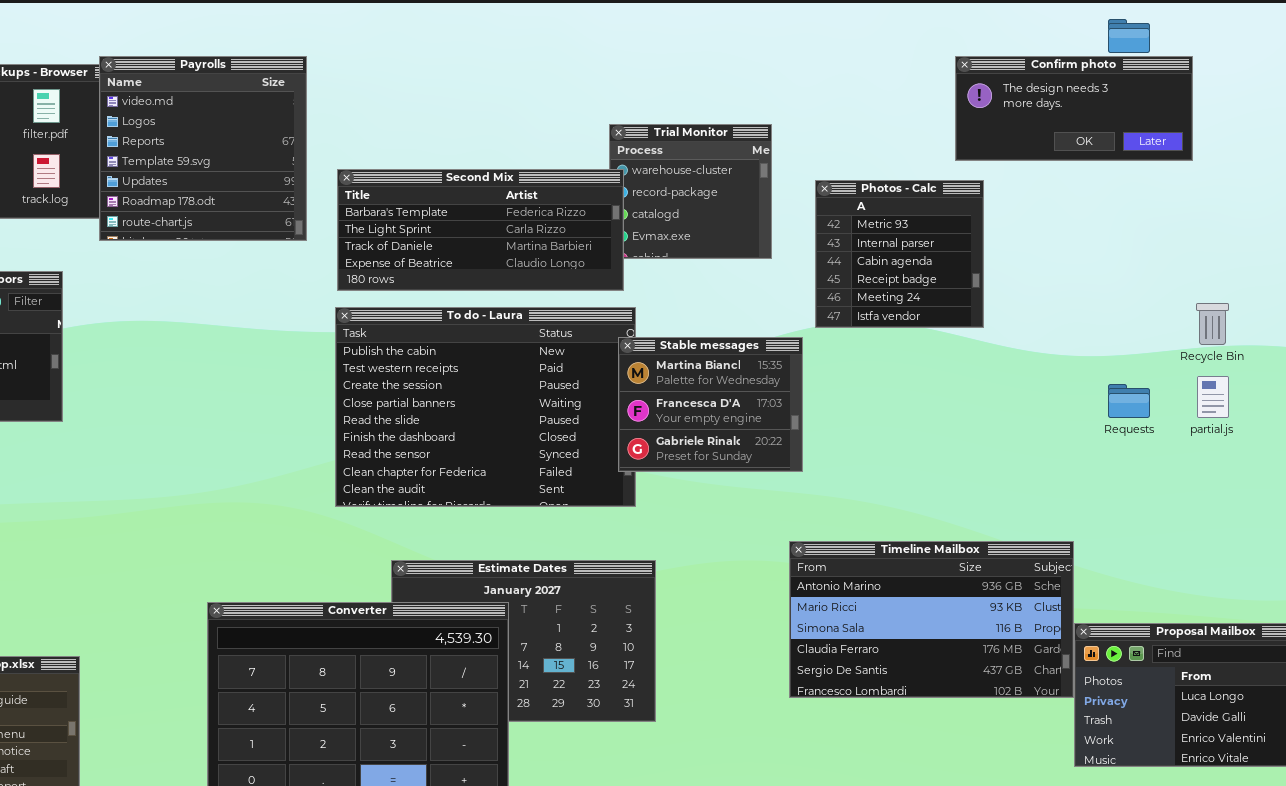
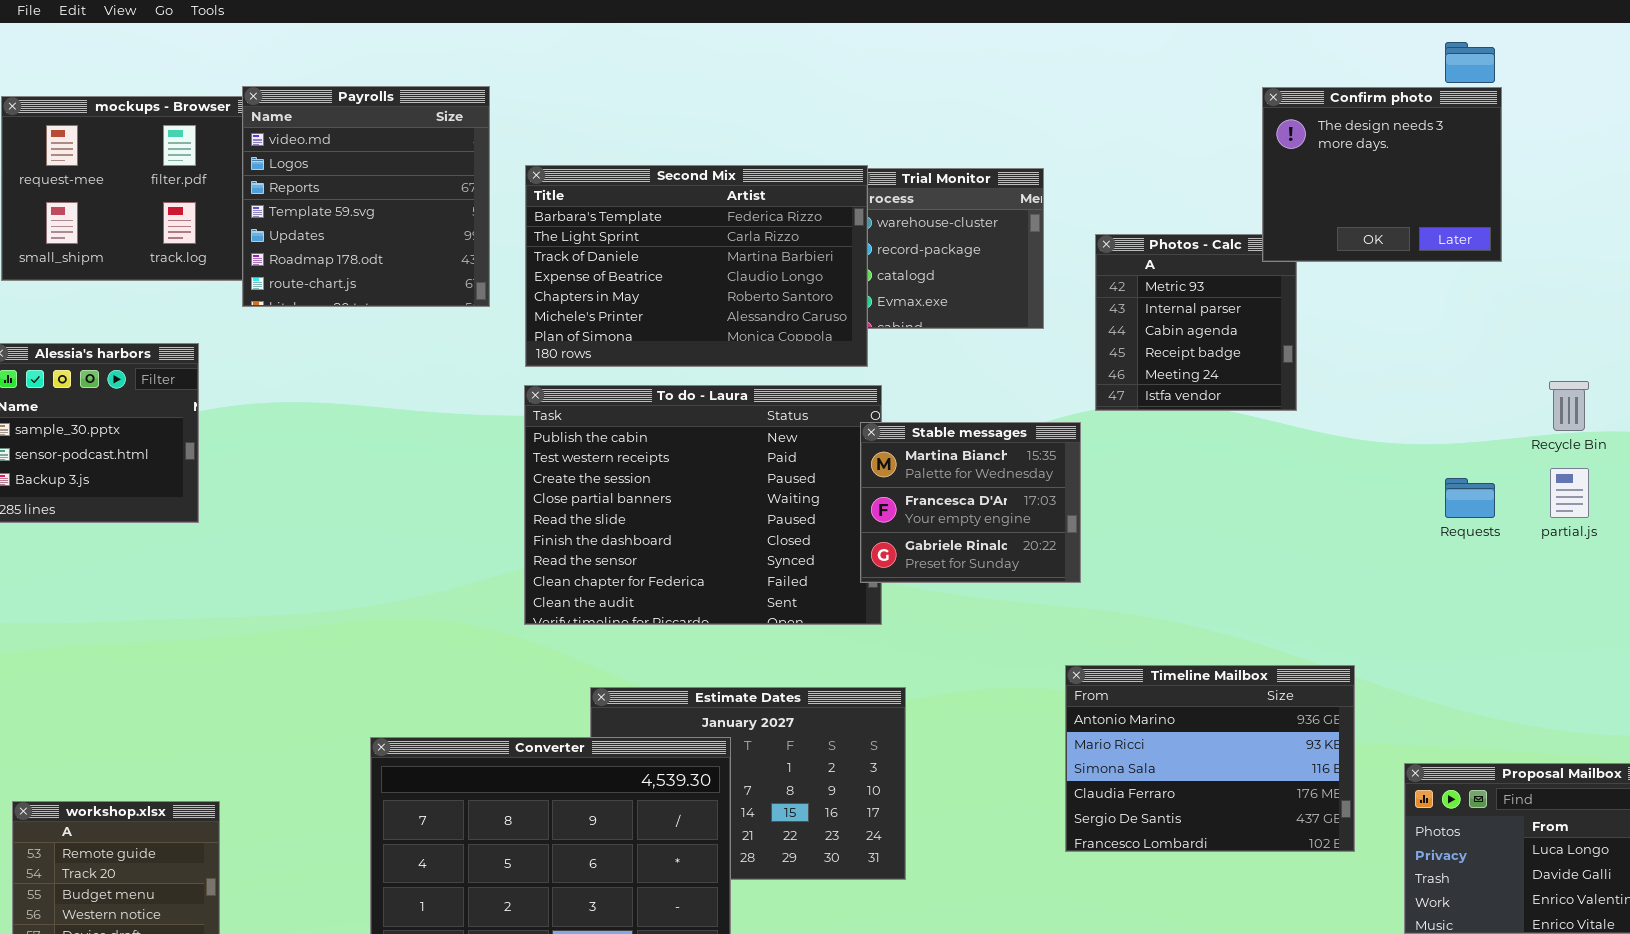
Confirm photo: [955,56,1193,161] -> [1262,87,1502,262], resized
Second Mix: [337,169,624,291] -> [525,165,868,367], resized
Timeline Mailbox: [789,541,1074,698] -> [1065,665,1355,852], resized

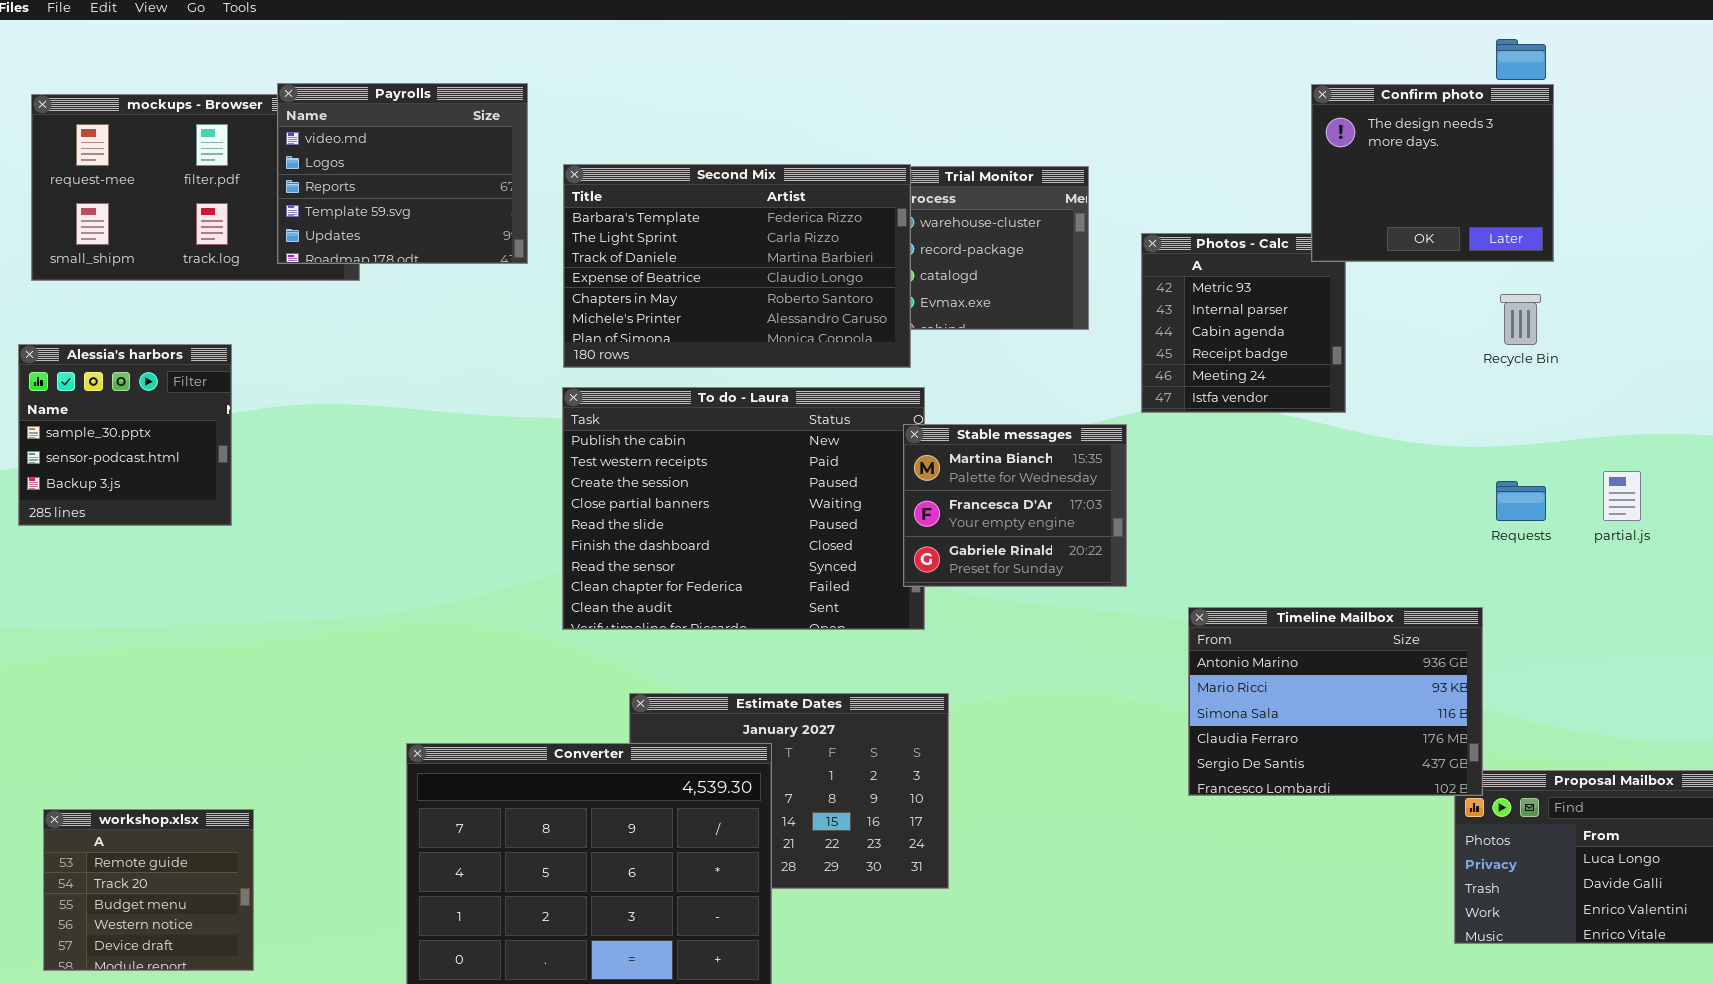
Payrolls: [242,86,490,307] -> [277,83,528,264], resized
Recycle Bin: [1549,381,1589,431] -> [1500,294,1541,345], moved
Timeline Mailbox: [1065,665,1355,852] -> [1188,607,1483,796], moved

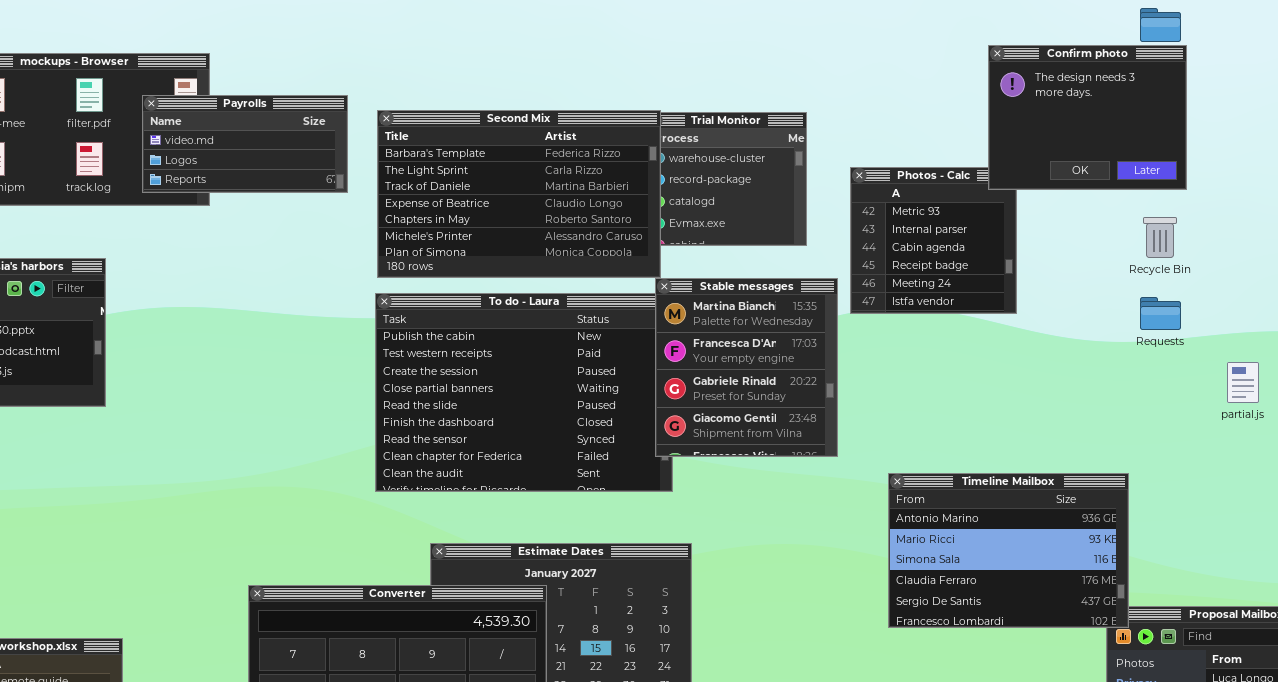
Payrolls: [277,83,528,264] -> [142,95,348,193], resized
Stable messages: [903,424,1127,587] -> [655,278,838,457], resized
Requests: [1496,481,1546,521] -> [1140,297,1181,330], moved

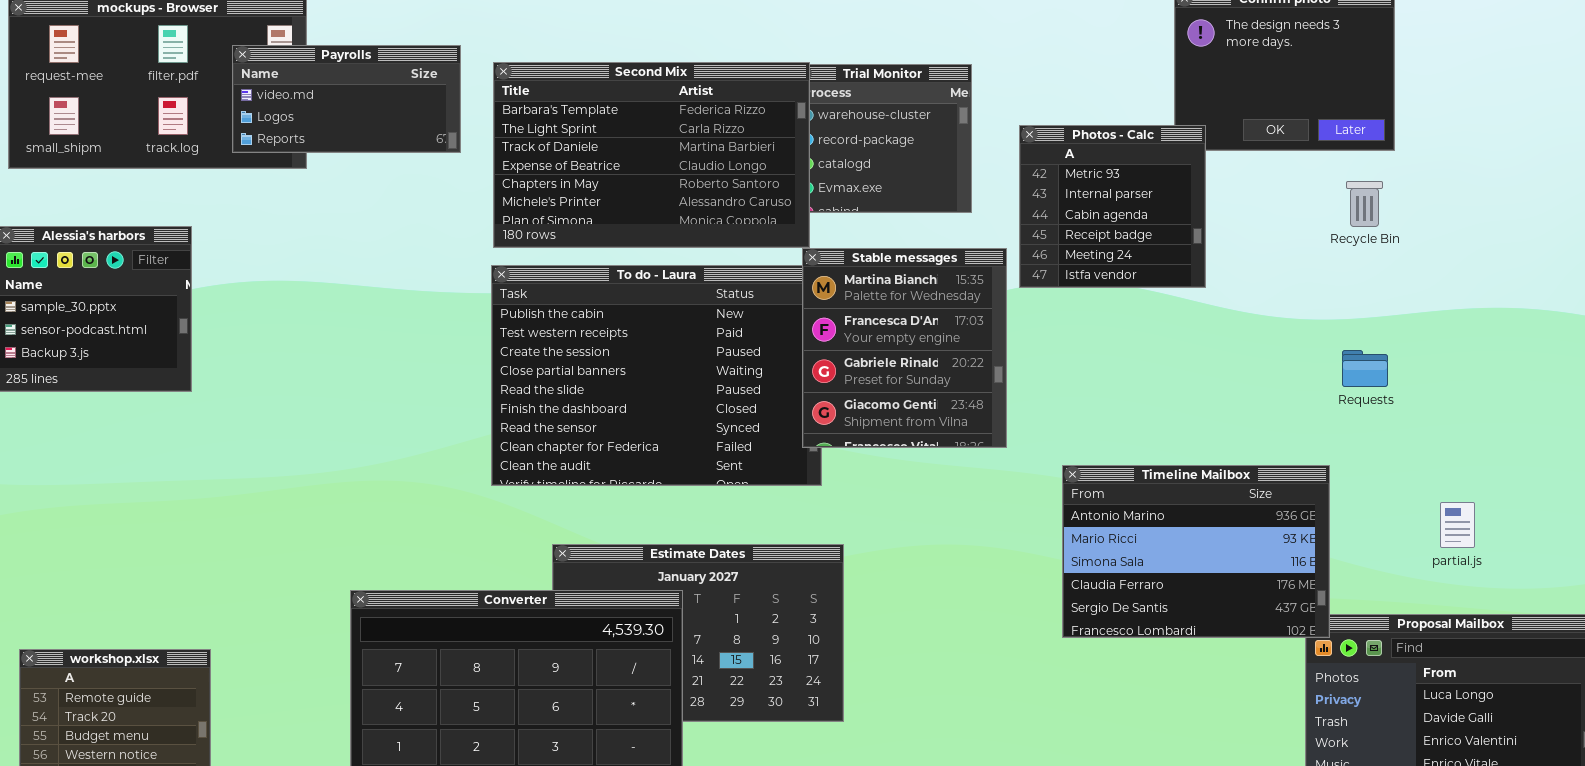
Photos - Calc: [850,167,1017,314] -> [1019,125,1206,288], raised
Requests: [1140,297,1181,330] -> [1342,350,1388,387], moved
partial.js: [1227,362,1259,403] -> [1440,502,1475,548], moved

